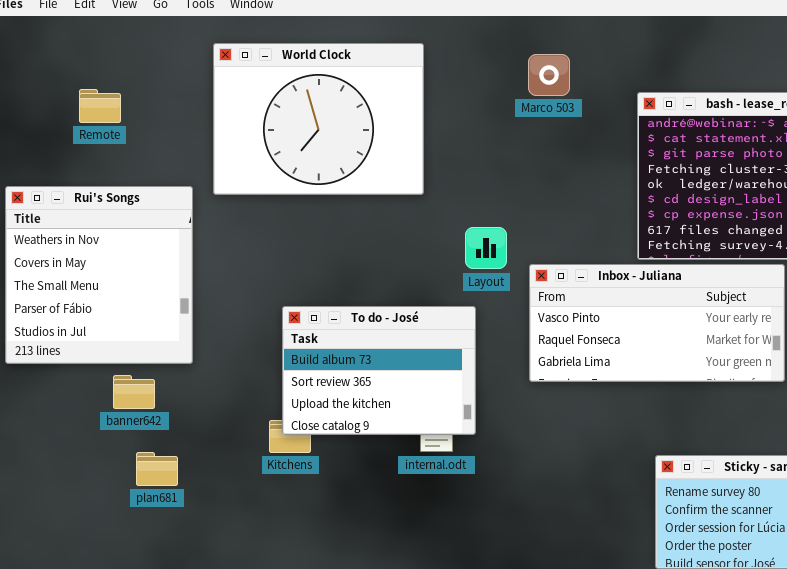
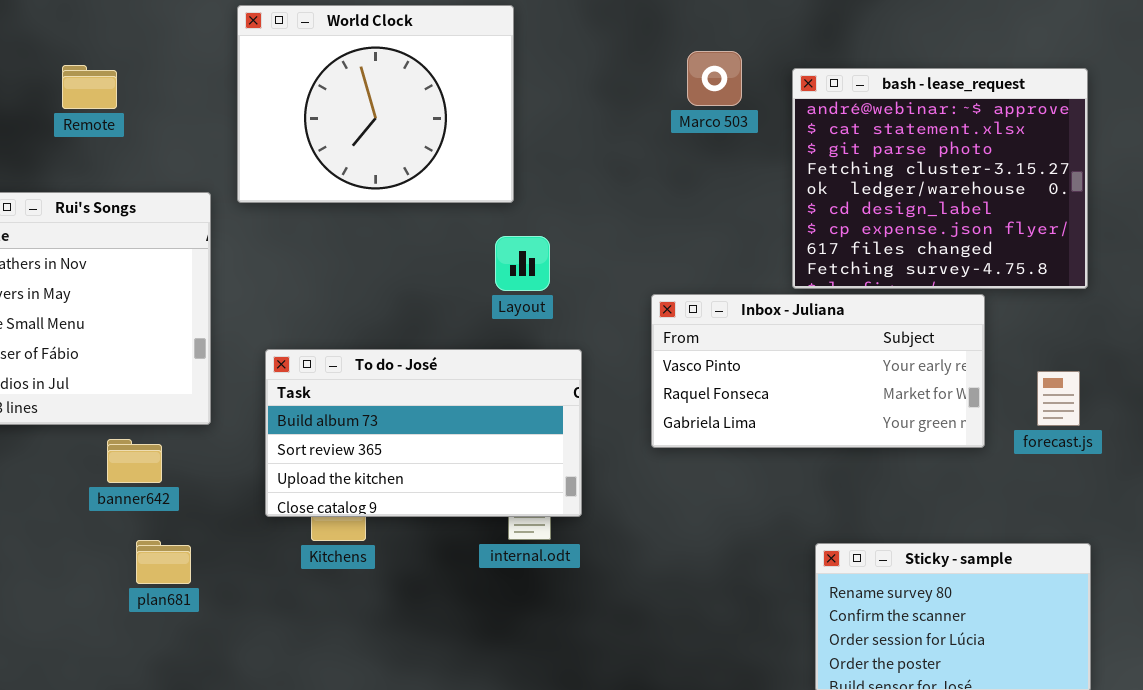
Marco 503: [528,54,570,96] -> [687,51,742,106], moved
Layout: [465,227,507,269] -> [495,236,550,291], moved
To do - José: [282,306,476,435] -> [265,349,582,517], resized

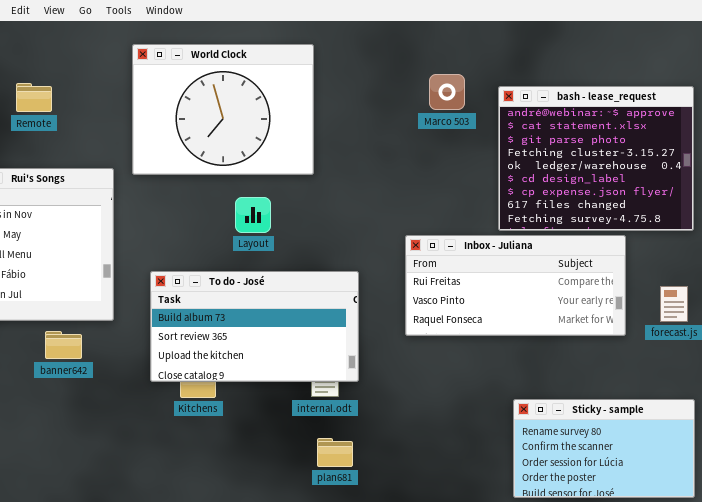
Layout: [495,236,550,291] -> [235,197,271,233], moved
Inbox - Juliana: [651,294,985,448] -> [405,235,626,336], scrolled up 1 row
plan681: [136,540,191,584] -> [317,438,353,467], moved

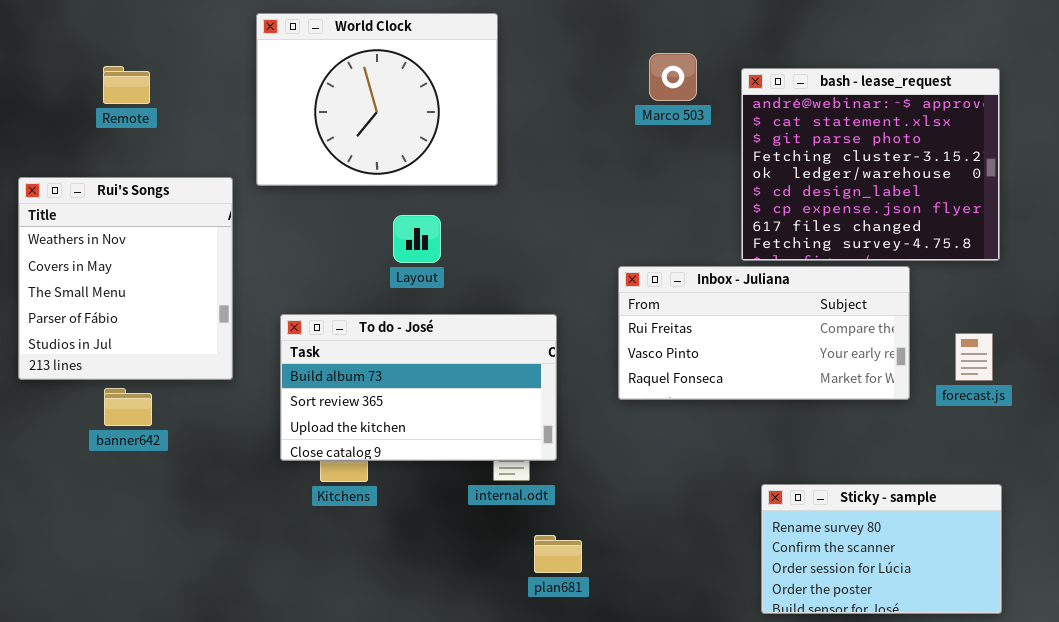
banner642: [45,331,82,359] -> [104,388,152,426], moved
plan681: [317,438,353,467] -> [534,535,582,573], moved

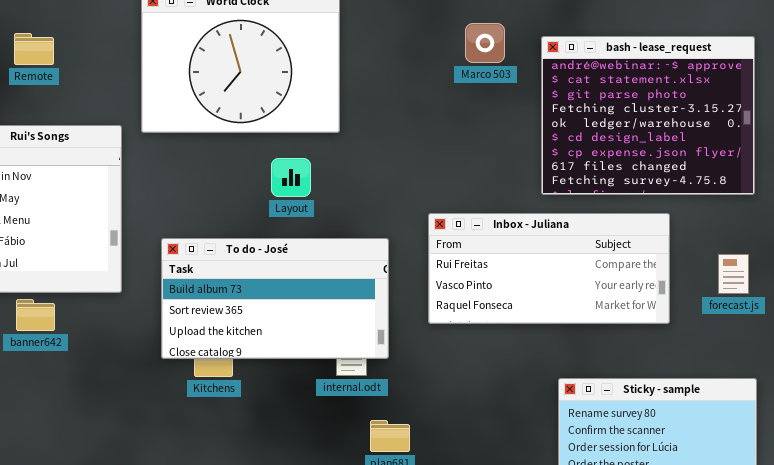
Layout: [393,215,441,263] -> [271,158,311,197], moved
Inbox - Juliana: [618,266,910,400] -> [428,213,670,324], moved

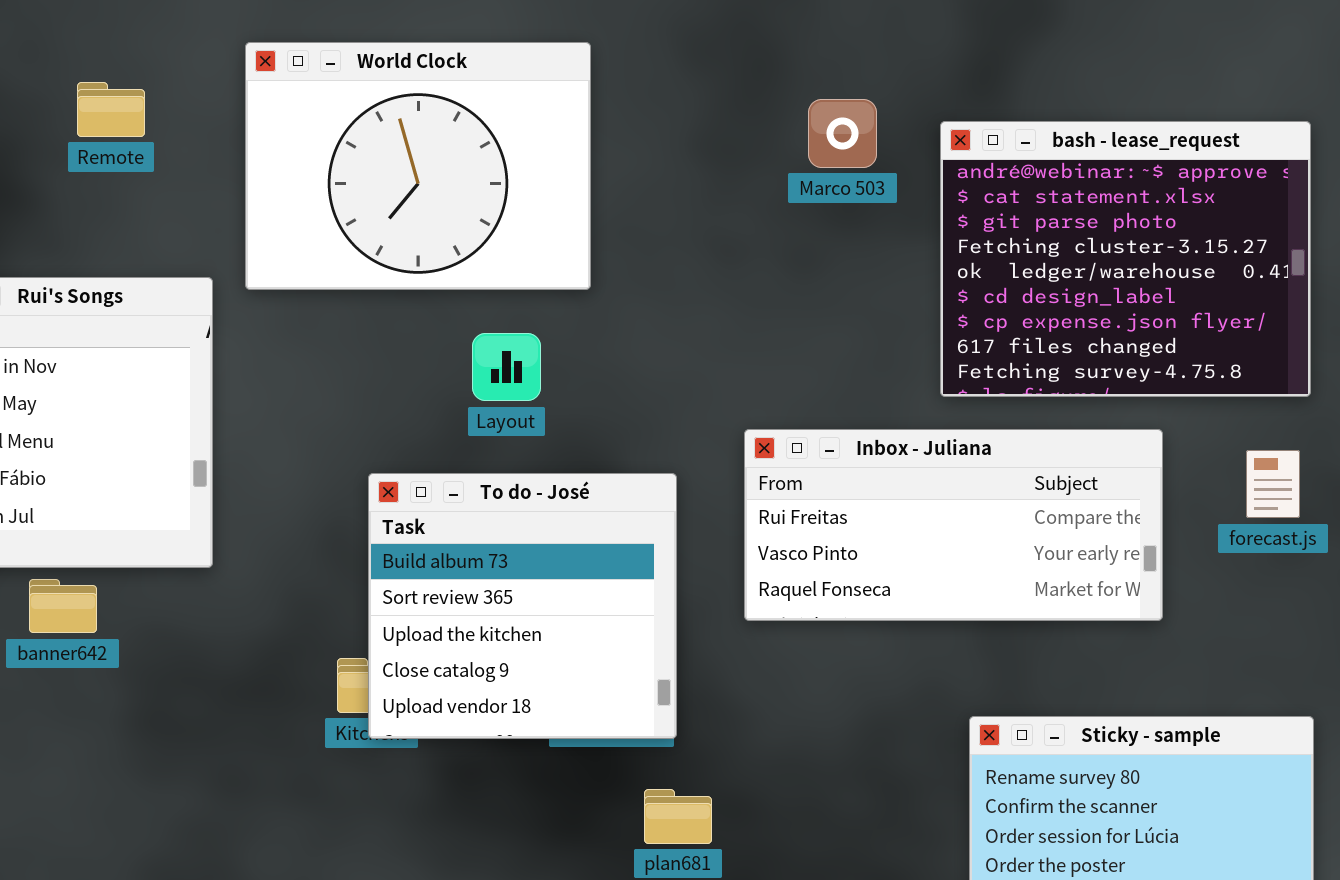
Remote: [14,33,54,65] -> [77,82,145,137], moved
To do - José: [161,238,389,359] -> [368,473,677,739], resized
forecast.js: [718,254,749,294] -> [1246,450,1300,518], moved

